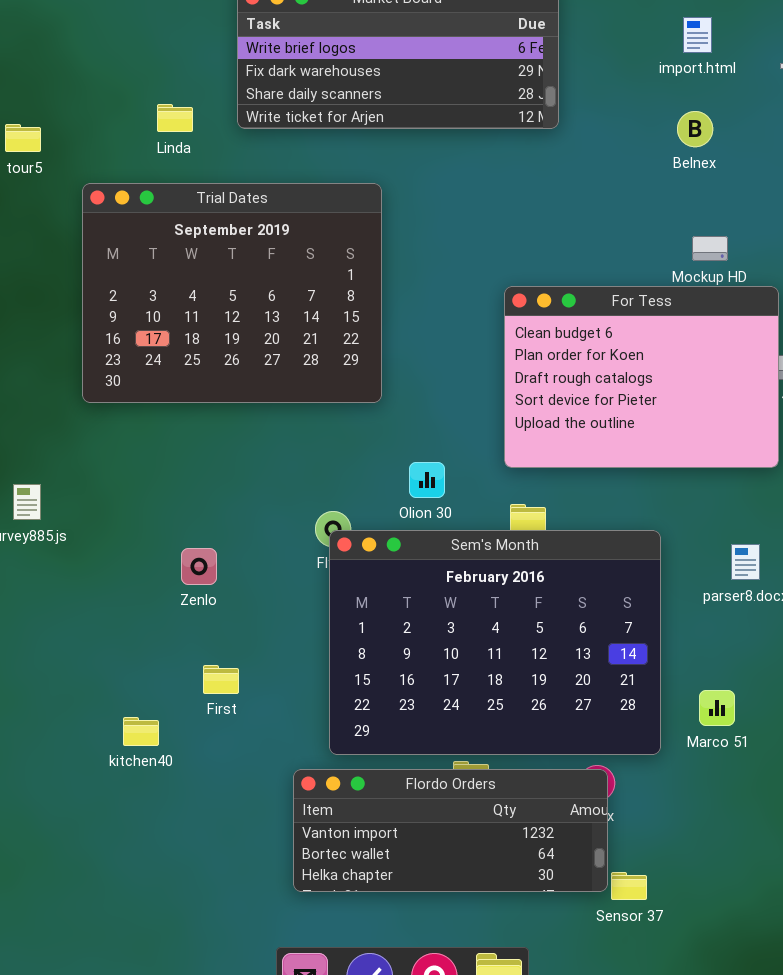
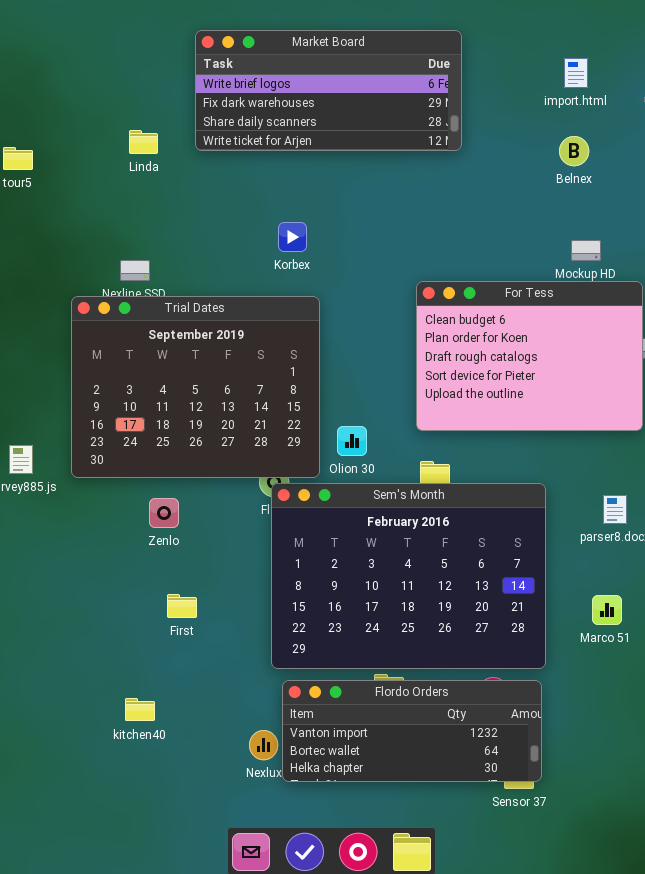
Trial Dates: [82,183,382,403] -> [71,296,320,478], moved
Marco 51: [699,690,735,726] -> [592,595,622,625], moved
kitchen40: [123,717,159,746] -> [125,698,155,721], moved
Flordo Orders: [293,769,608,892] -> [282,680,542,782], moved

